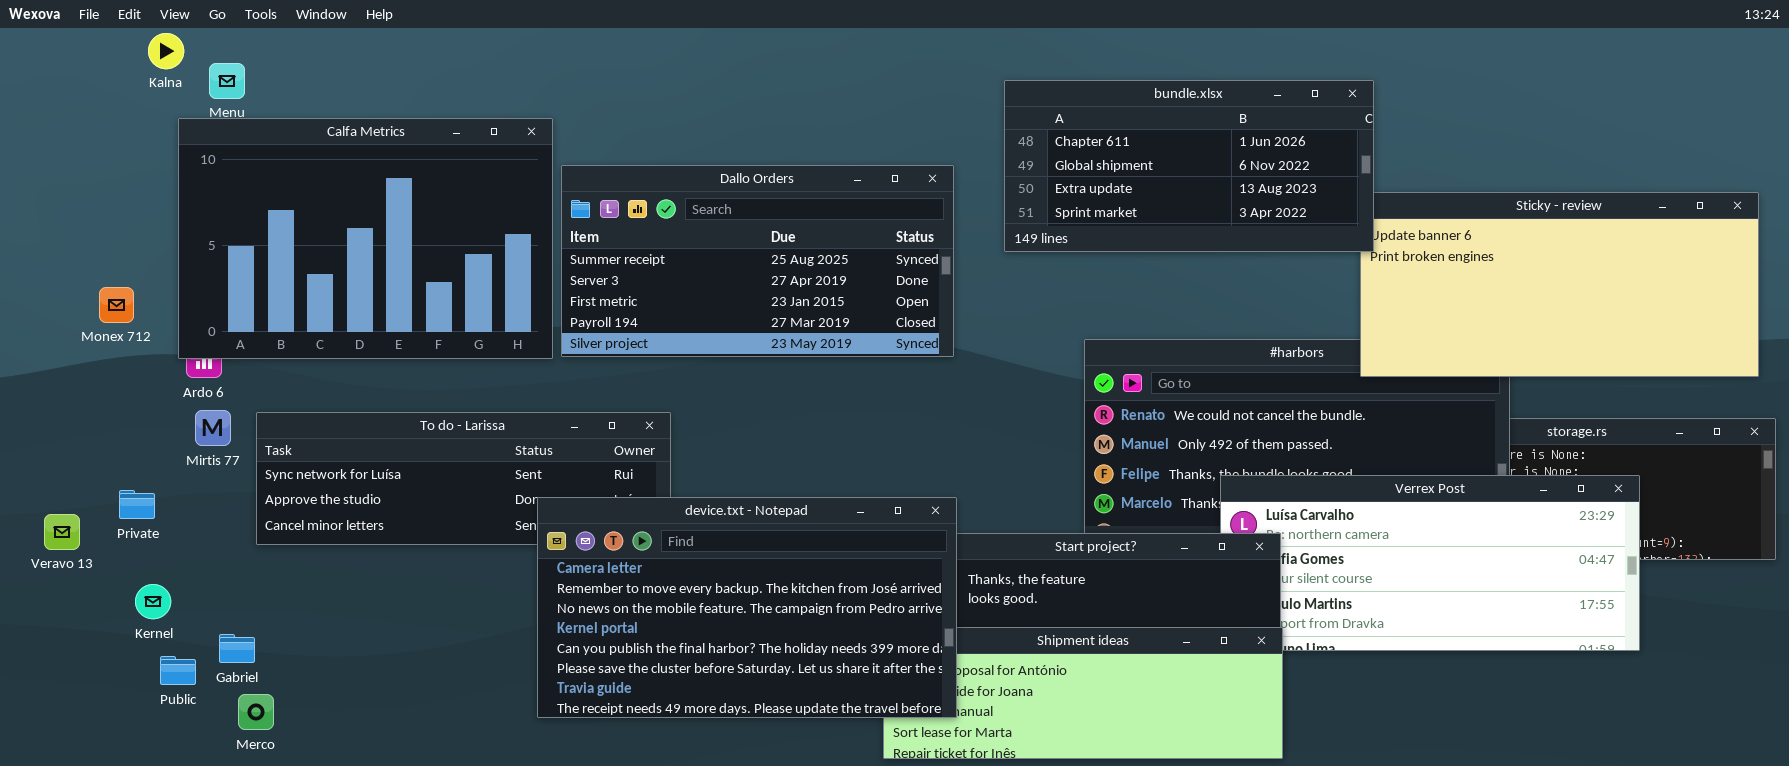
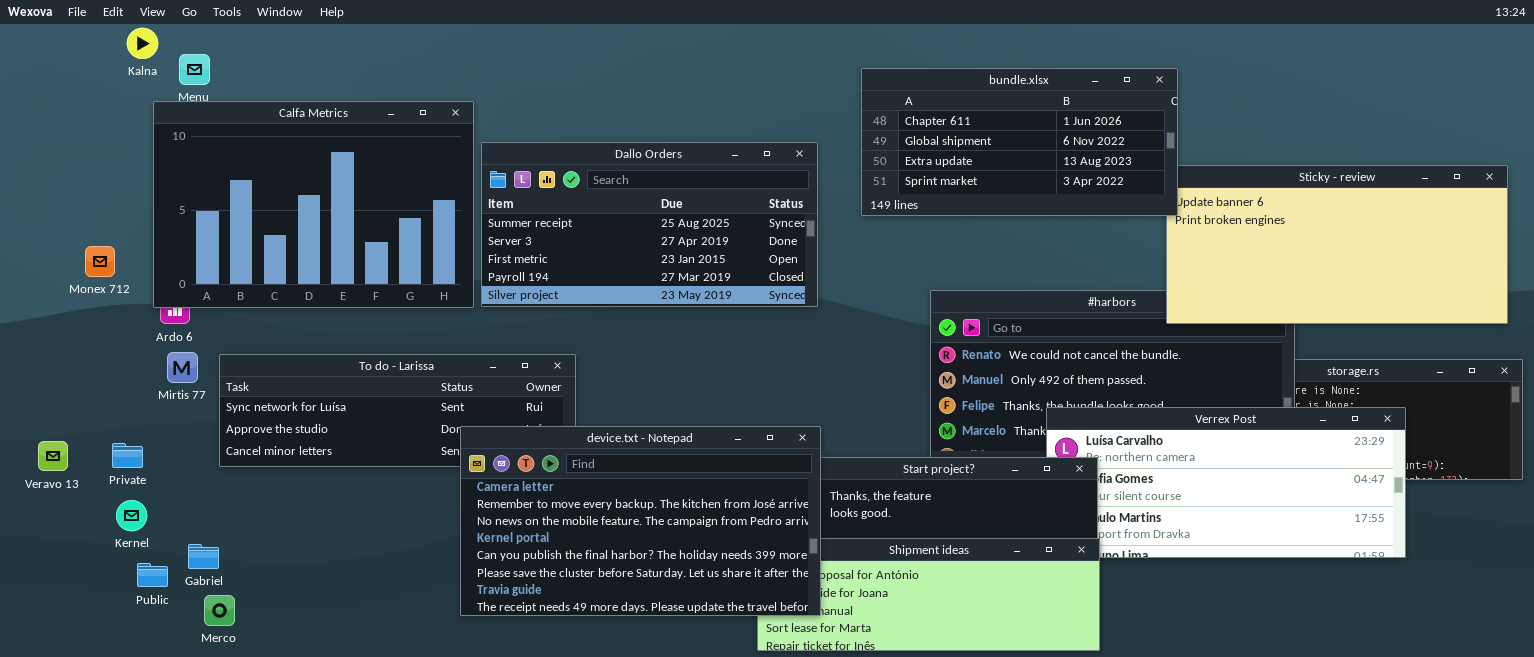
Private: [119,490,155,519] -> [112,443,143,468], moved

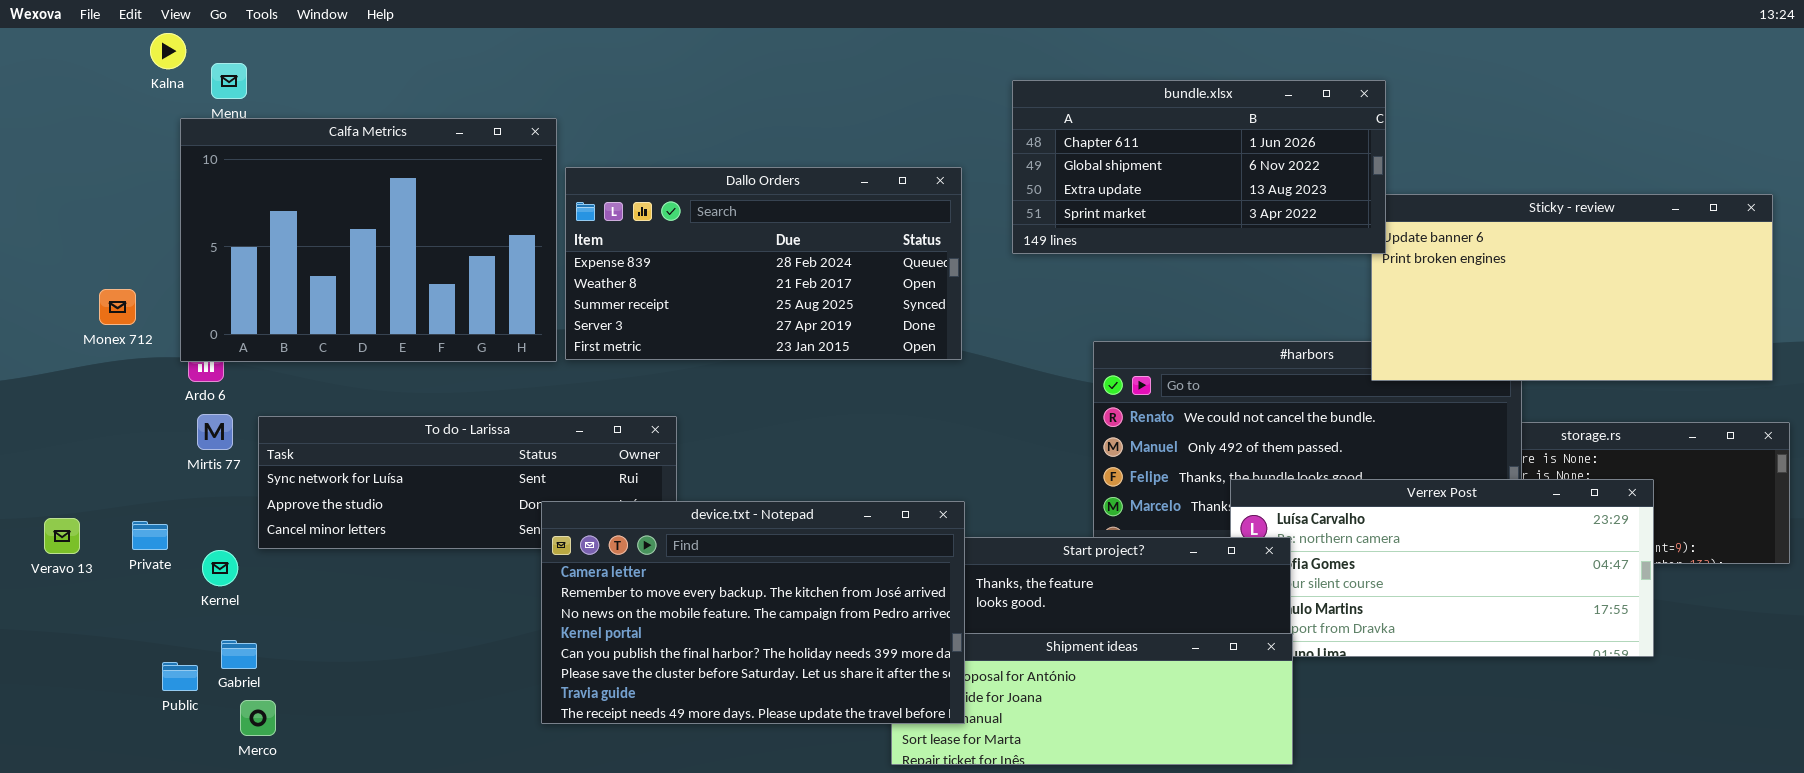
Dallo Orders: [481,142,818,307] -> [565,167,962,360], scrolled up 2 rows
Kernel: [116,500,147,531] -> [202,550,238,586], moved

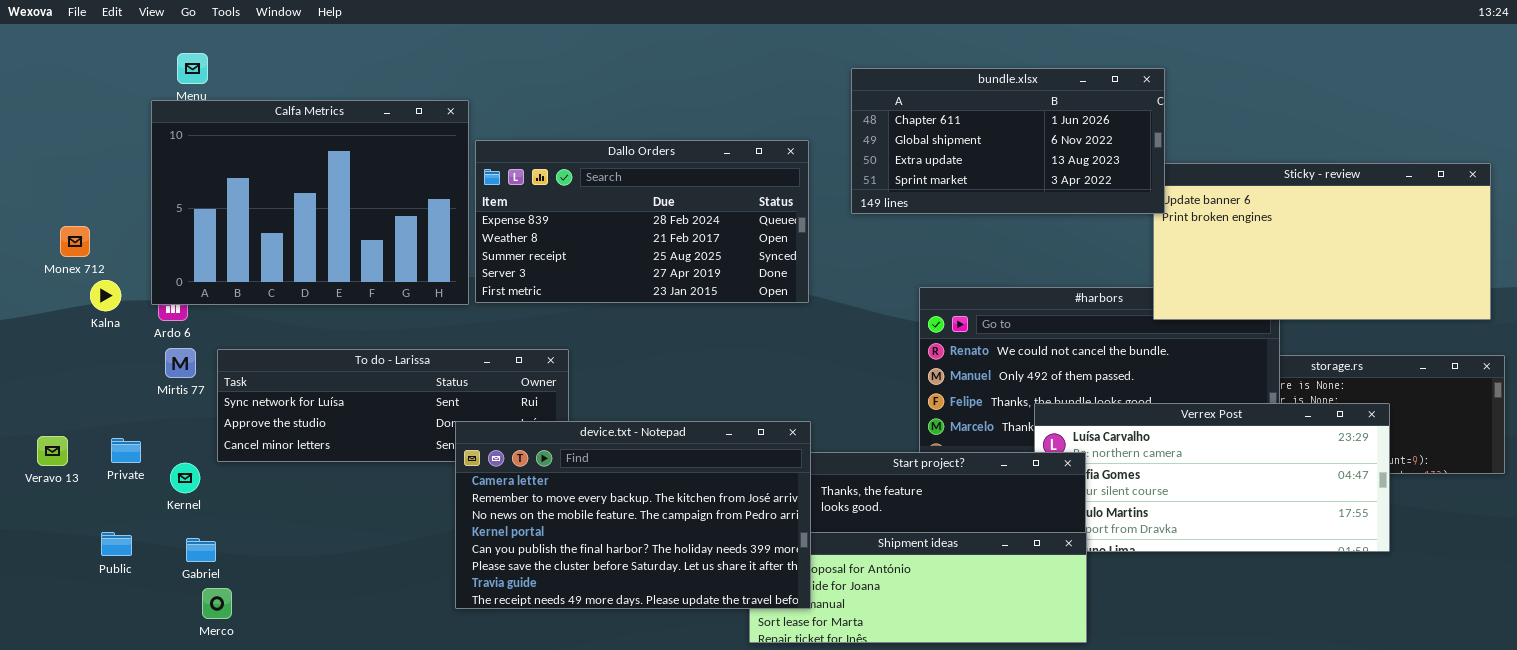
Kalna: [150,33,186,69] -> [90,280,121,311], moved
Monex 712: [99,289,136,325] -> [60,226,90,257], moved
Public: [162,662,198,691] -> [101,532,132,556], moved

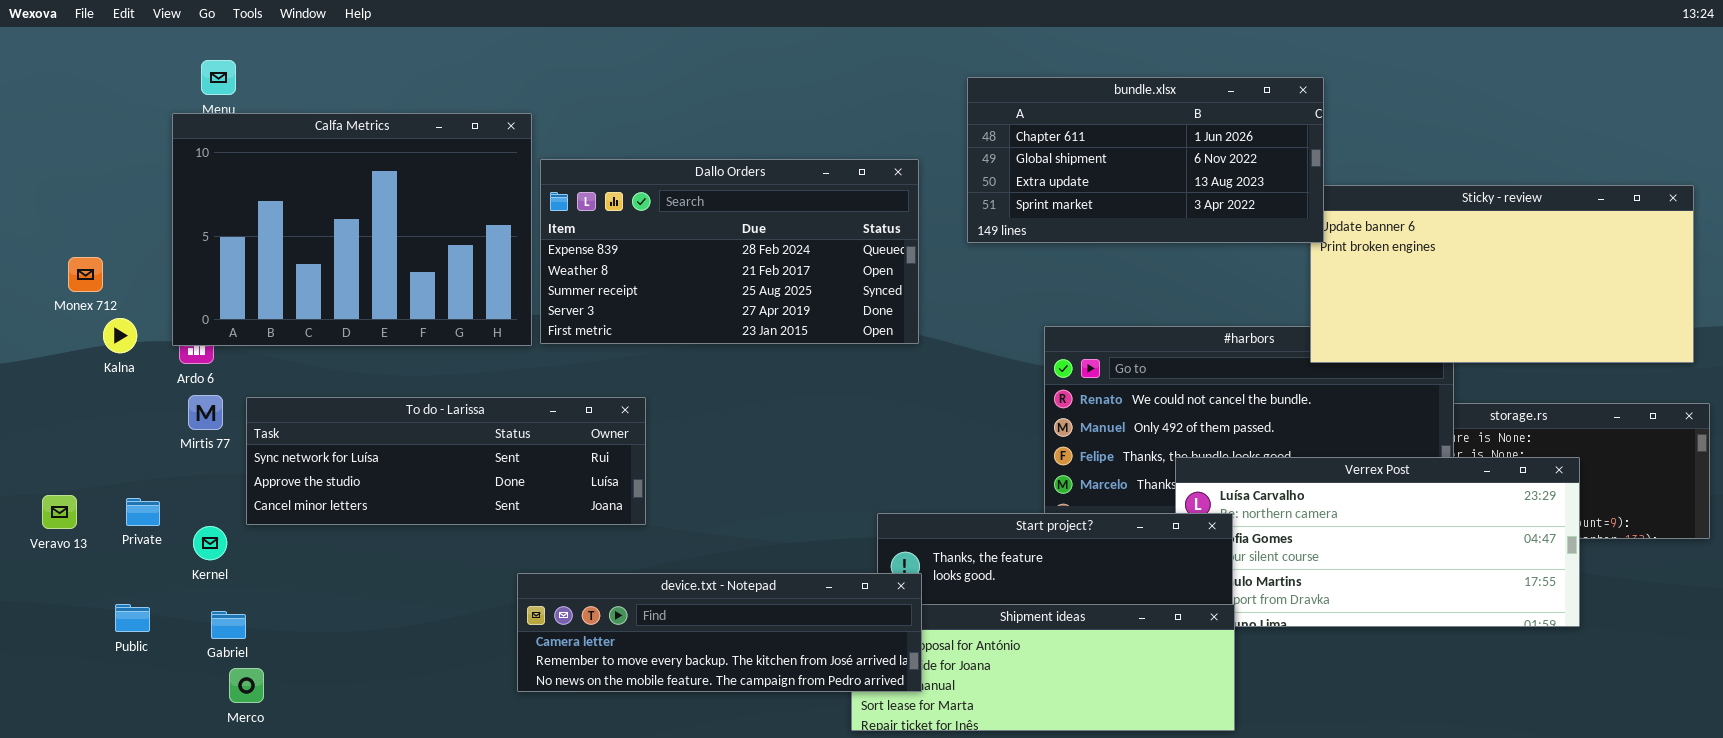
device.txt - Notepad: [455,421,811,609] -> [517,573,922,692], resized

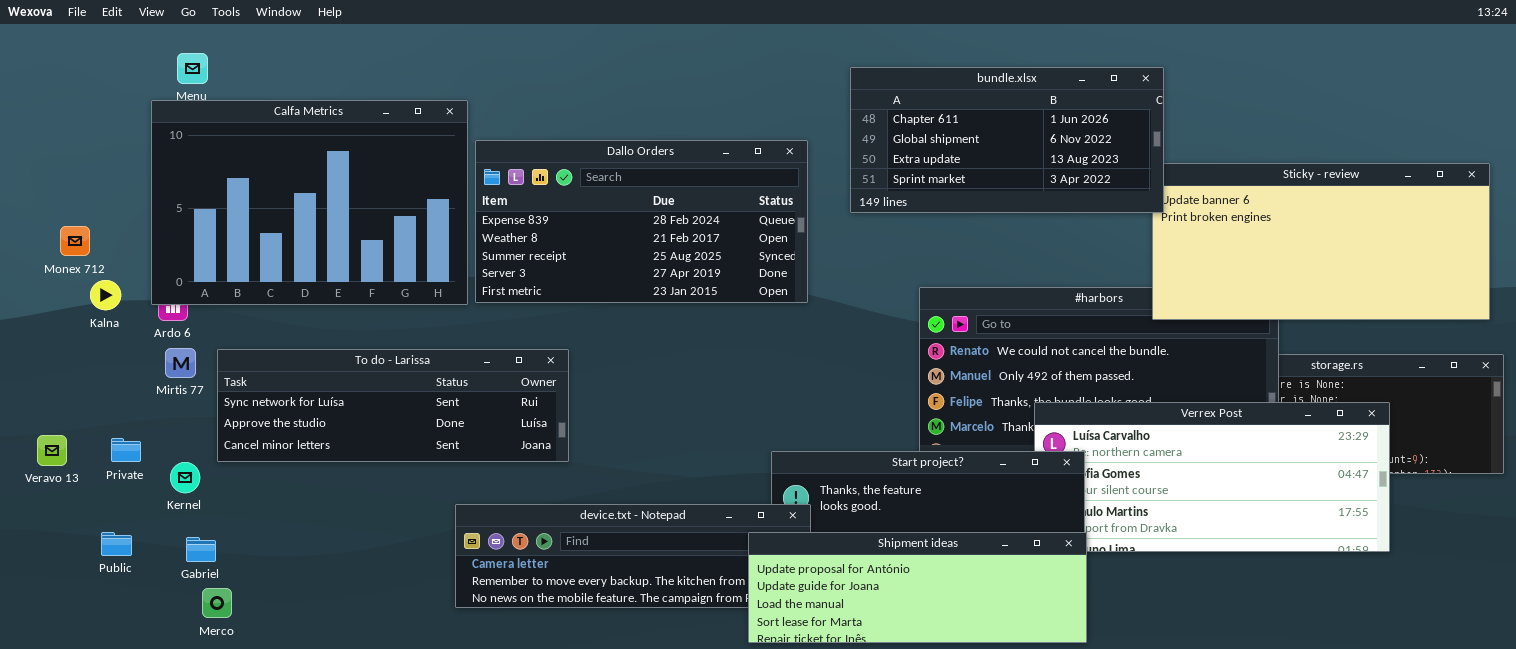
Shipment ideas: [851,604,1235,731] -> [748,532,1087,643], raised

